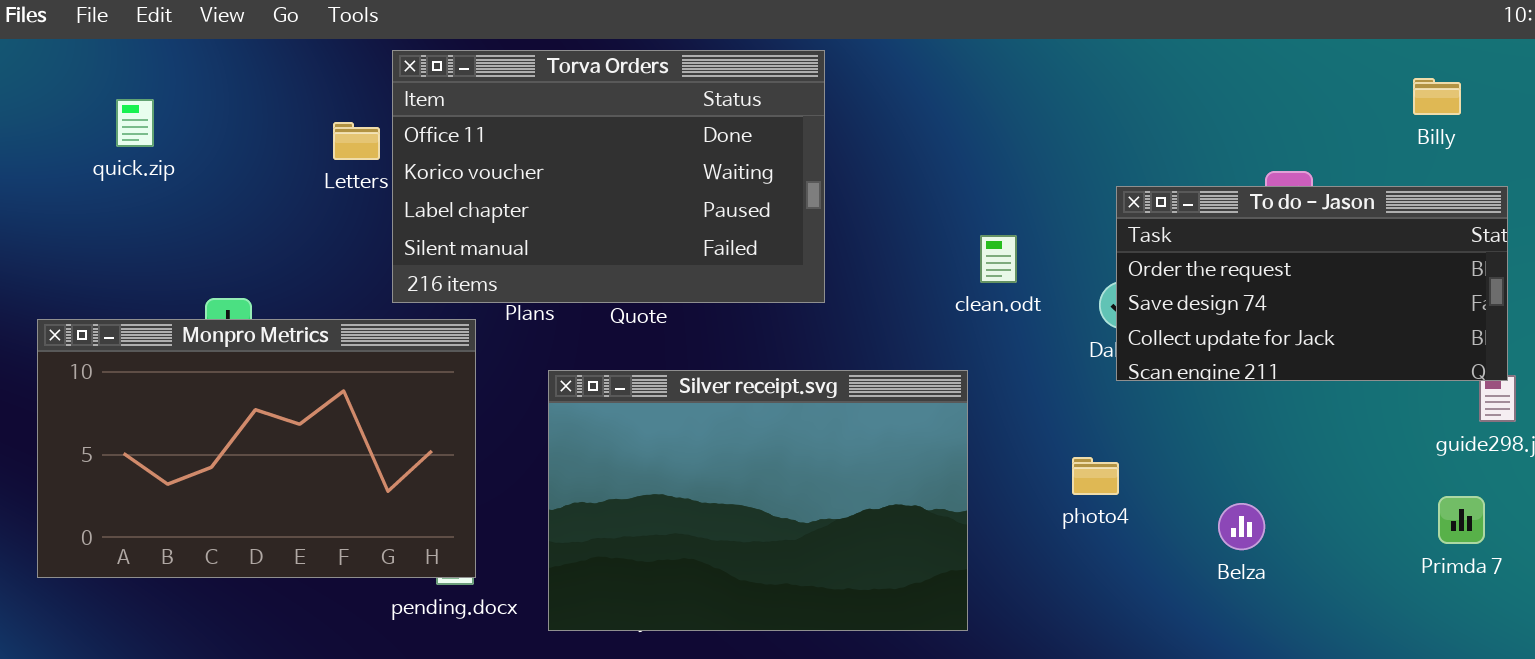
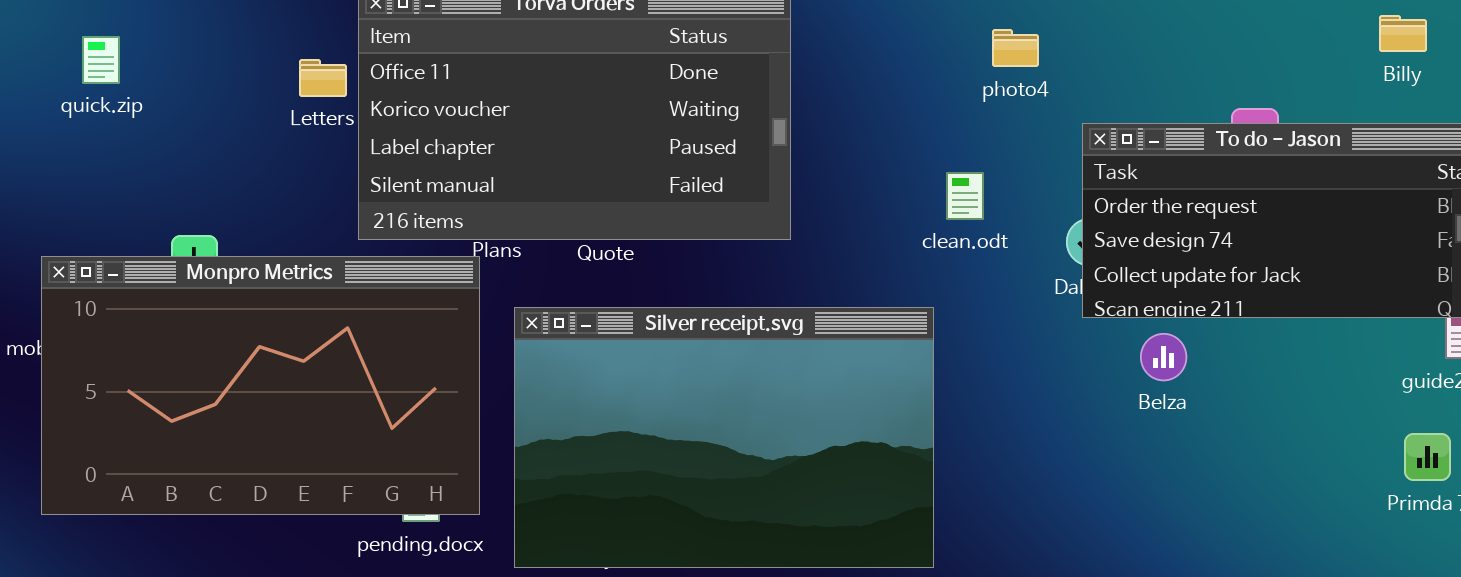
Monpro Metrics: [37,319,476,578] -> [41,256,480,515], moved
photo4: [1072,457,1119,495] -> [992,29,1039,67], moved
Belza: [1218,503,1265,550] -> [1140,333,1187,381], moved

